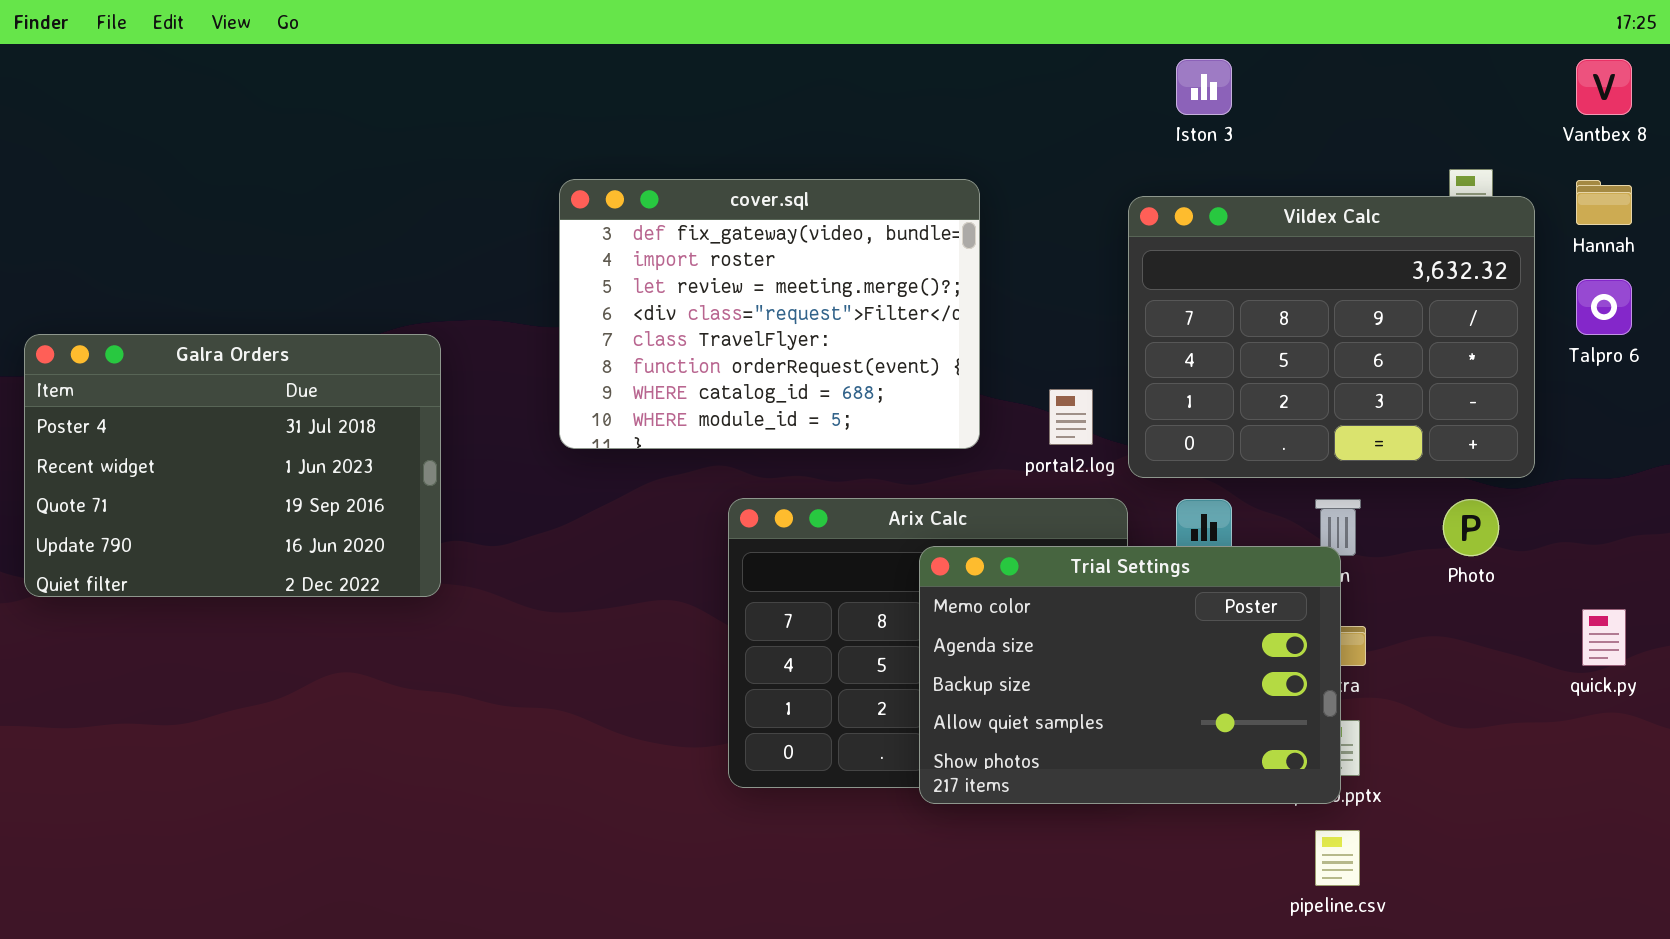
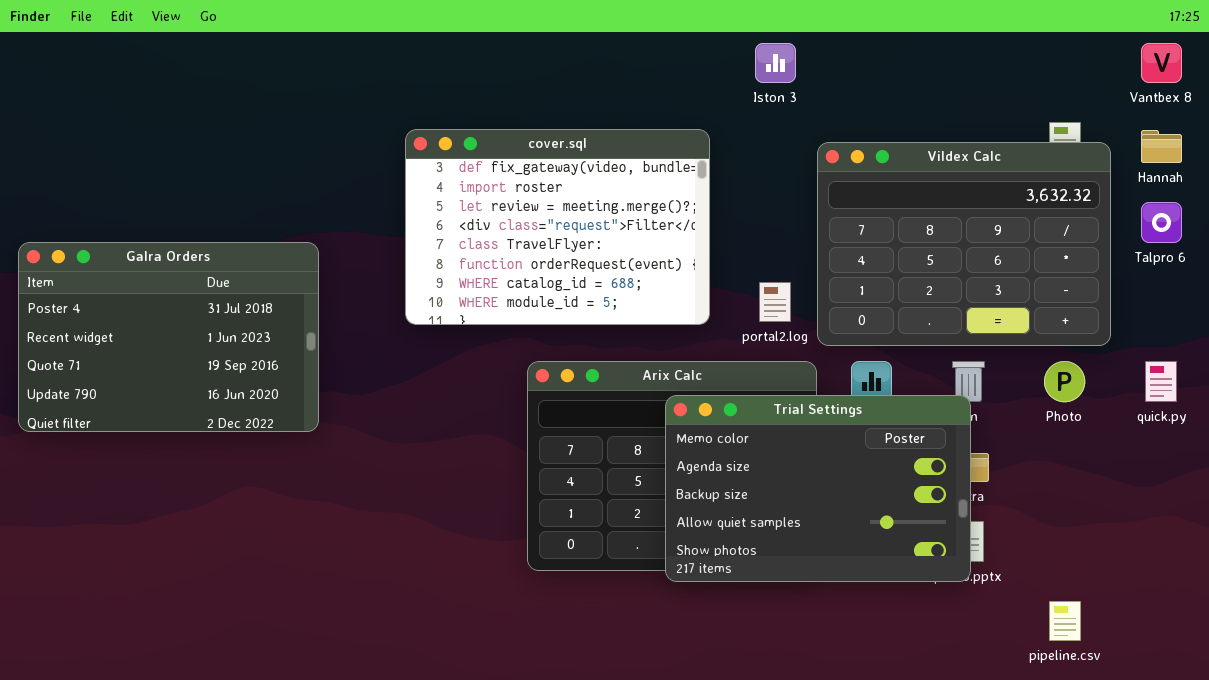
Iston 3: [1176,59,1232,115] -> [755,43,796,83], moved
quick.py: [1582,609,1626,666] -> [1145,361,1177,402], moved
pipeline.csv: [1315,830,1360,886] -> [1049,601,1081,641], moved

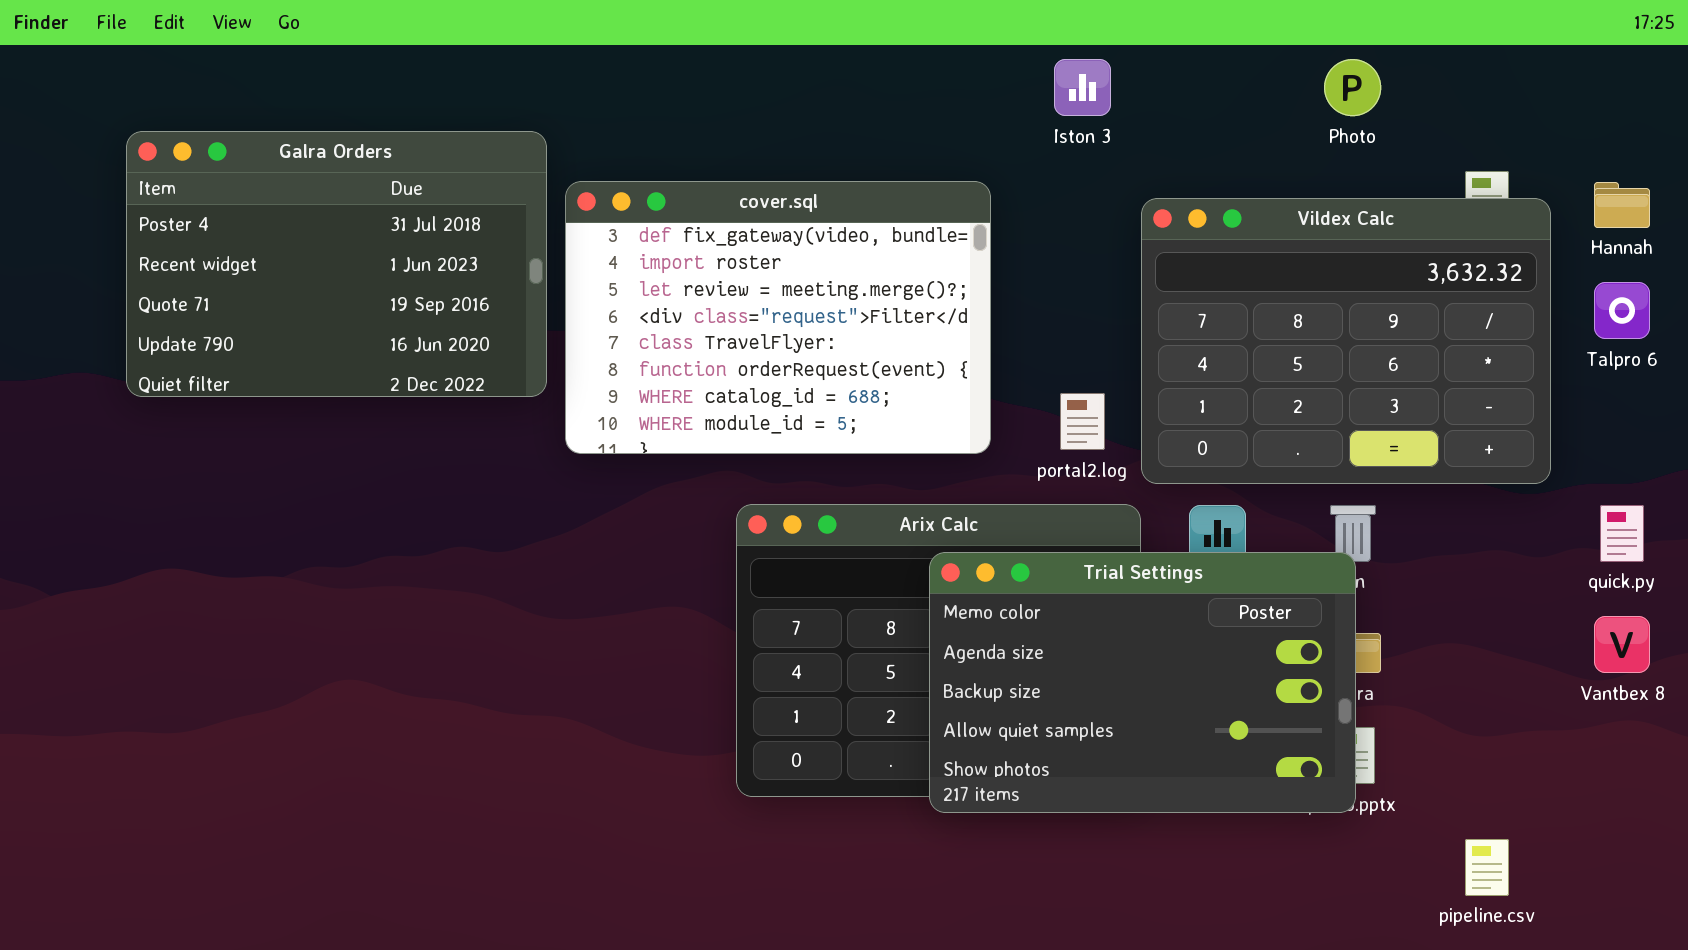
Vantbex 8: [1141,43,1182,83] -> [1594,616,1650,673], moved
Galra Orders: [18,242,319,432] -> [126,131,547,397], moved
Photo: [1044,361,1085,402] -> [1324,59,1381,116], moved

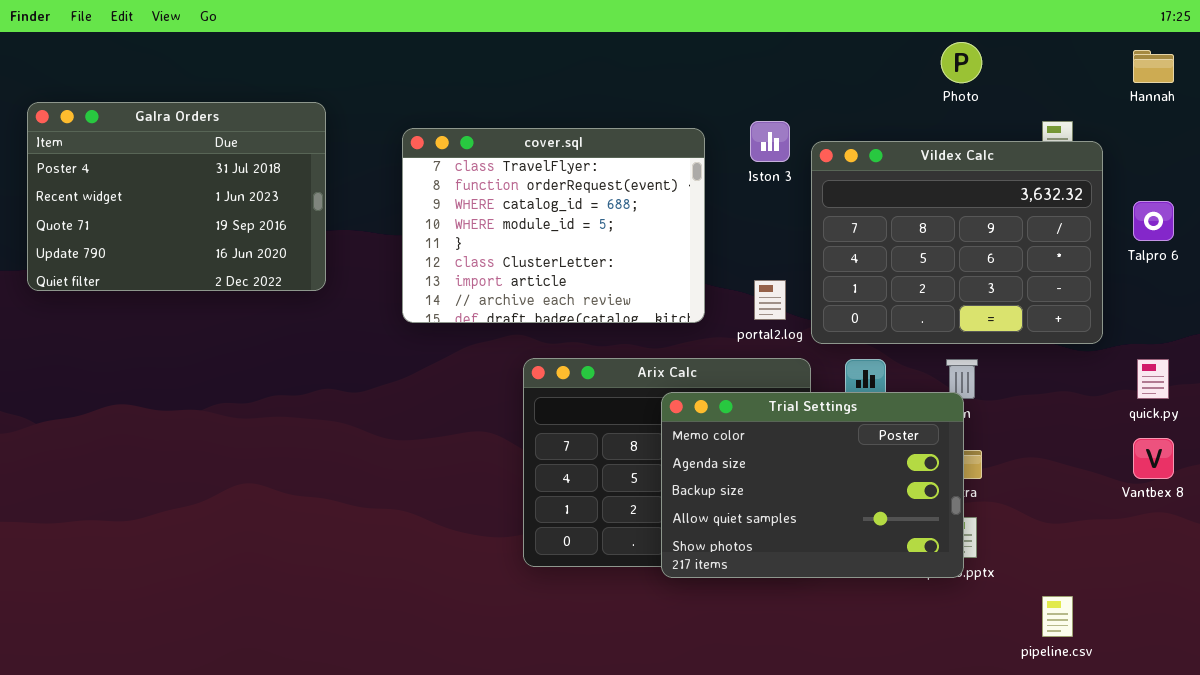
Iston 3: [1054,59,1111,116] -> [750,121,790,162], moved
Galra Orders: [126,131,547,397] -> [27,102,326,291], moved
cover.sql: [565,181,991,454] -> [402,128,705,323], scrolled down 4 rows
Hannah: [1594,182,1650,228] -> [1133,50,1174,83], moved

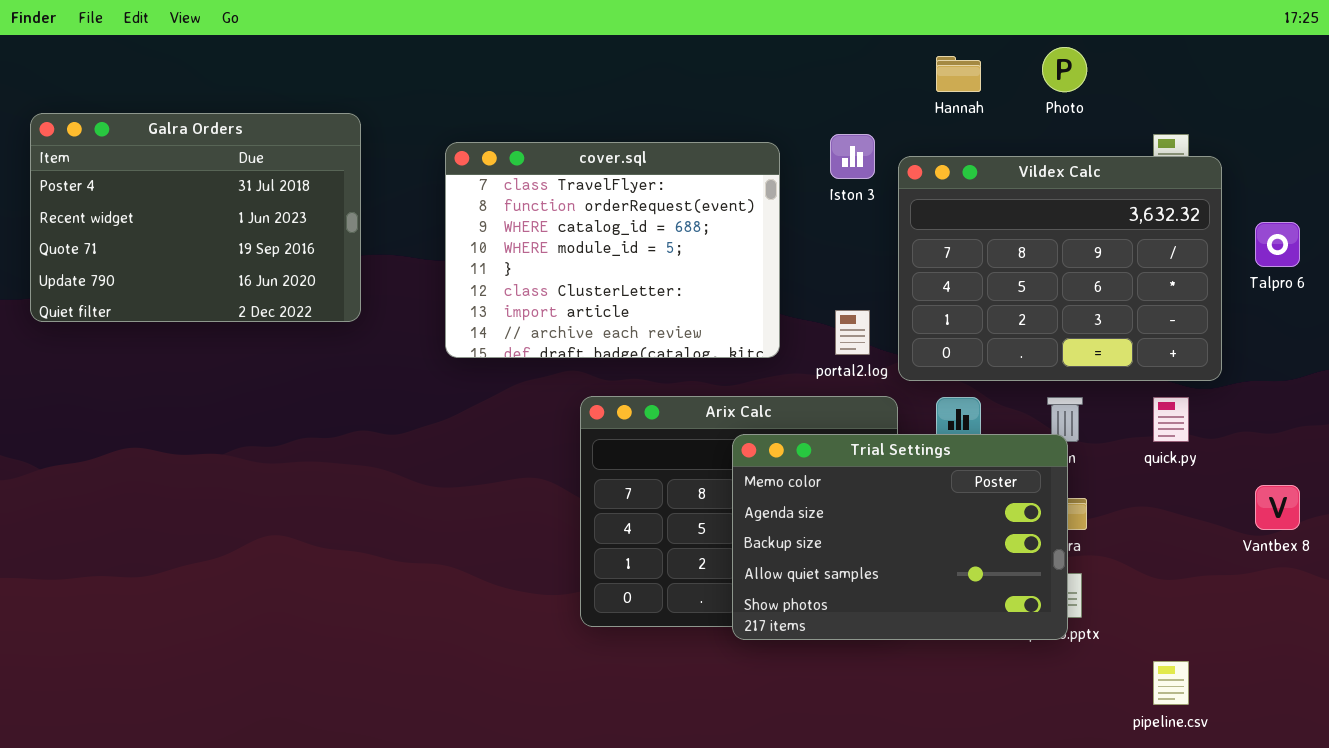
Hannah: [1133,50,1174,83] -> [936,56,981,92], moved
quick.py: [1137,359,1169,399] -> [1153,397,1189,442], moved

